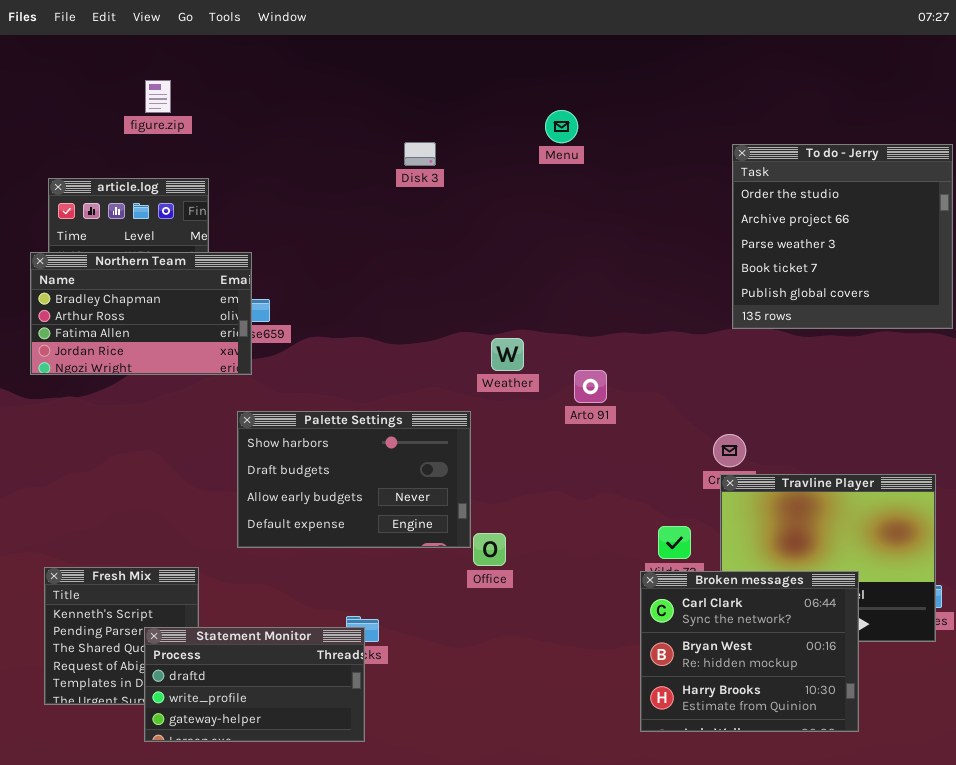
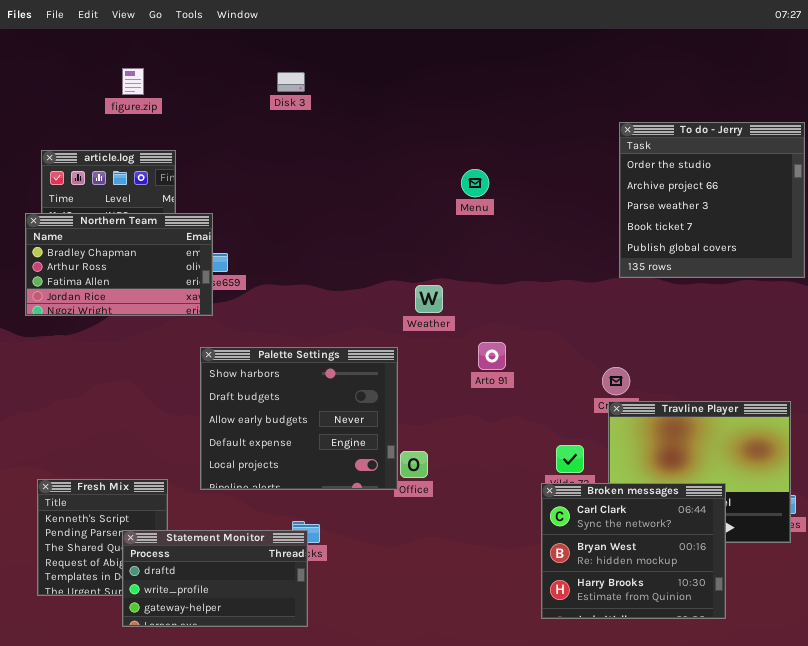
Menu: [545,110,578,143] -> [461,169,489,197], moved
Disk 3: [404,142,436,166] -> [277,72,305,92], moved
Arto 91: [574,370,607,403] -> [478,342,506,370], moved
Palette Settings: [237,411,471,548] -> [200,347,398,490], resized

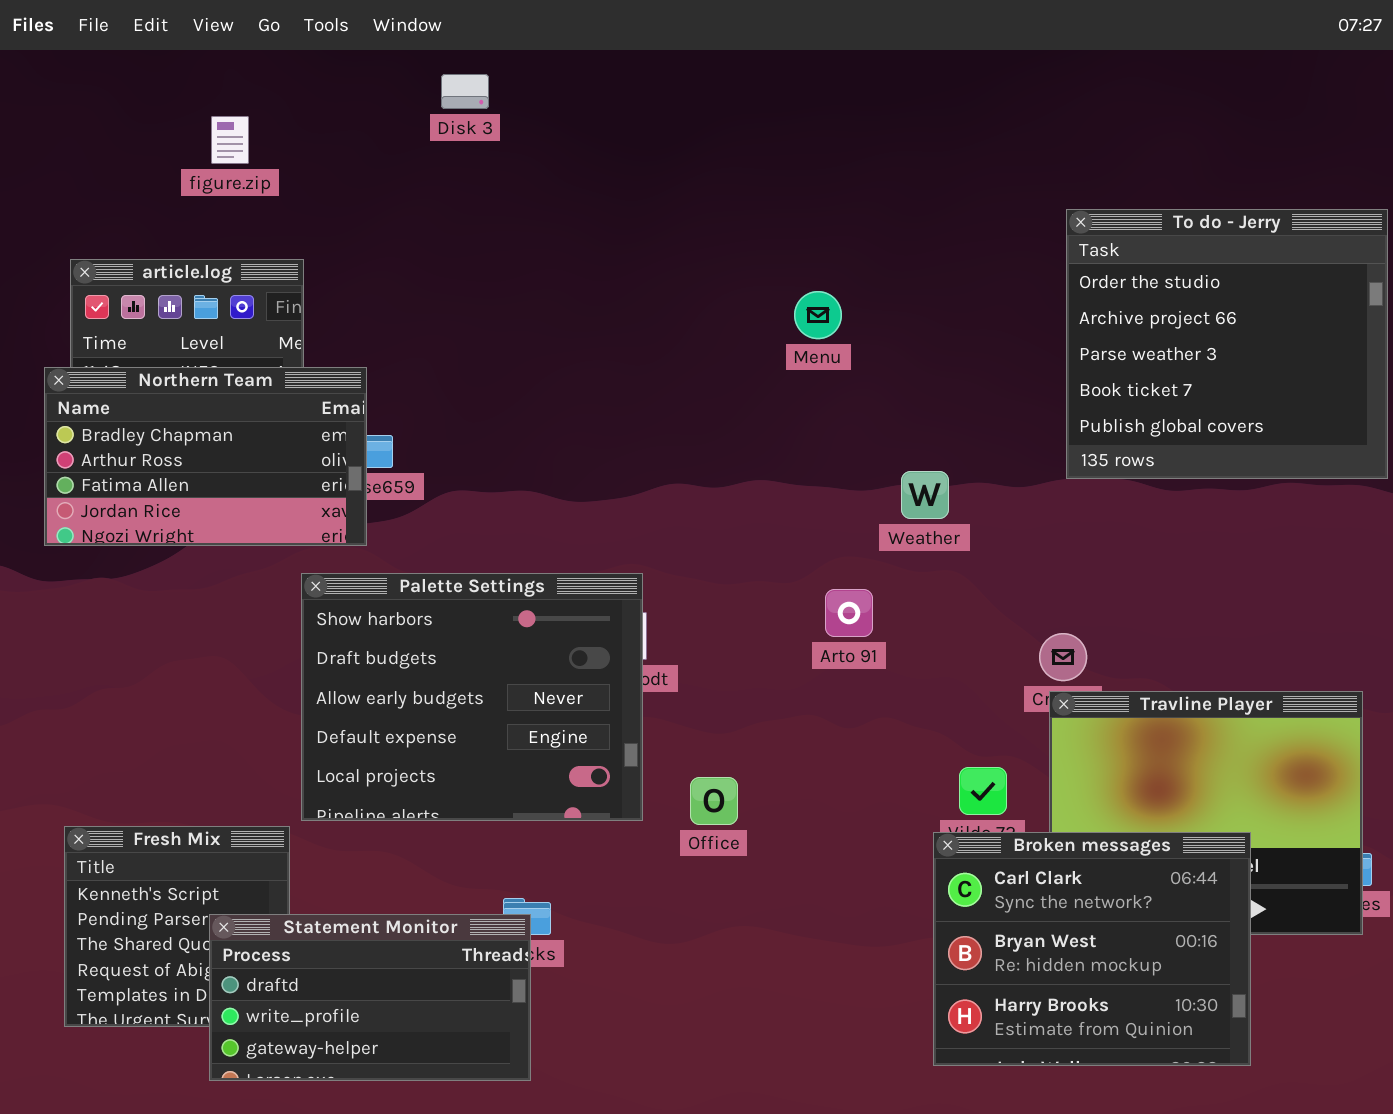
Disk 3: [277,72,305,92] -> [441,74,489,109], moved
Weather: [415,285,443,313] -> [901,471,949,519], moved
Palette Settings: [200,347,398,490] -> [301,573,643,821], moved

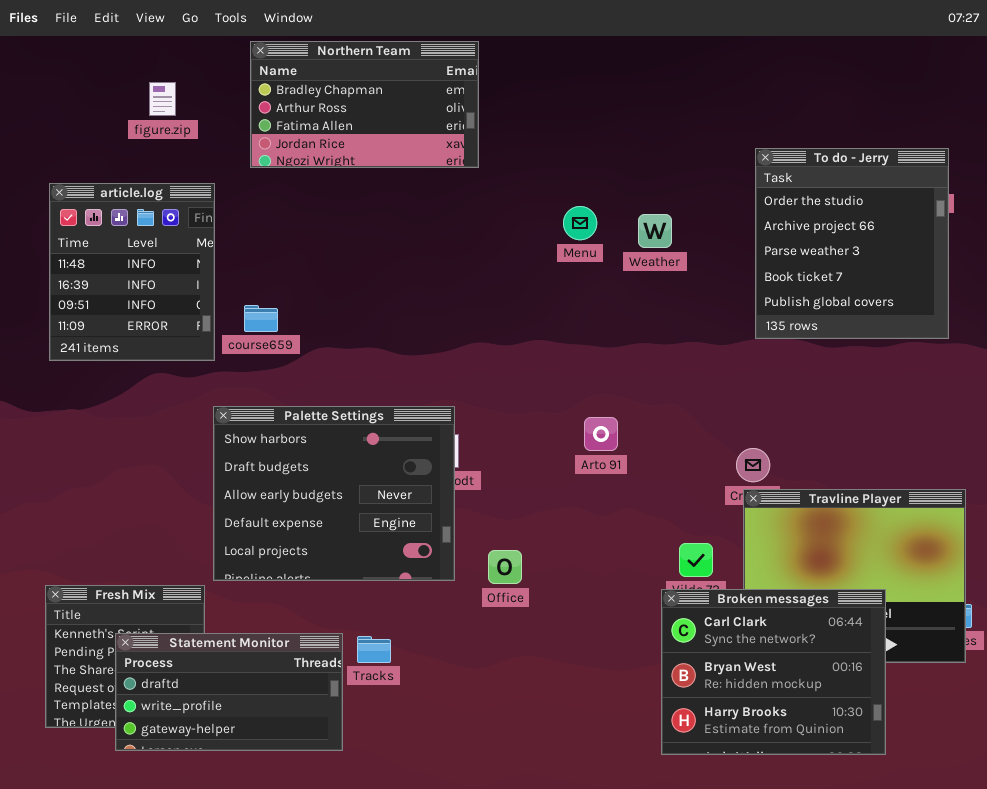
To do - Jerry: [1066,209,1388,479] -> [755,148,949,339], resized
Northern Team: [44,367,367,546] -> [250,41,479,168], moved
Weather: [901,471,949,519] -> [638,214,672,248], moved
Statement Monitor: [209,914,531,1081] -> [115,633,343,751], moved

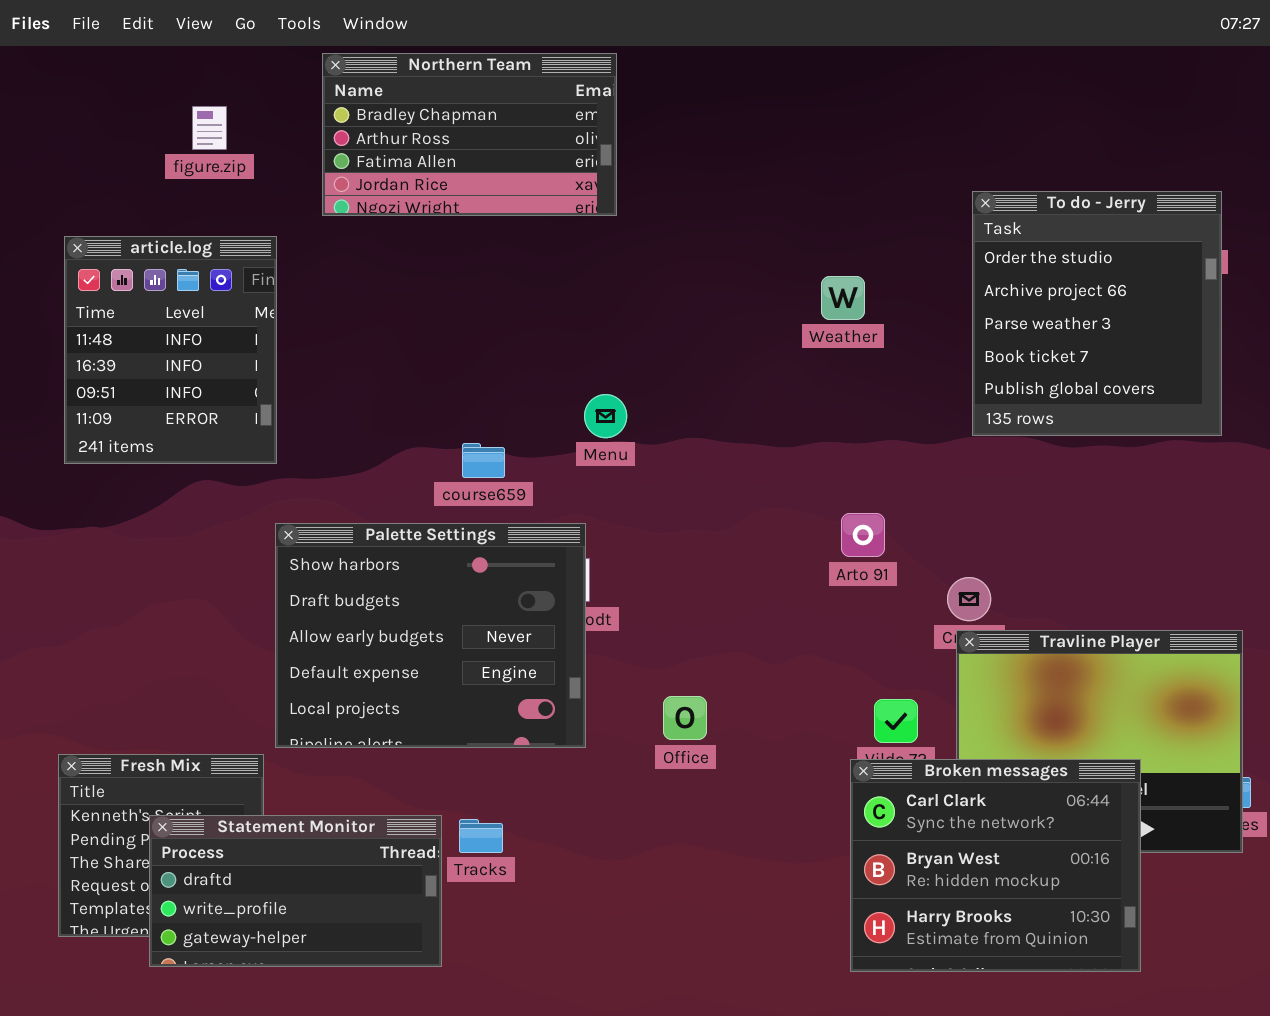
Menu: [563,206,597,240] -> [584,394,627,438], moved
course659: [244,305,278,332] -> [462,443,505,478], moved
Arto 91: [584,417,618,451] -> [841,513,885,557], moved
Office: [488,550,522,584] -> [663,696,707,740], moved

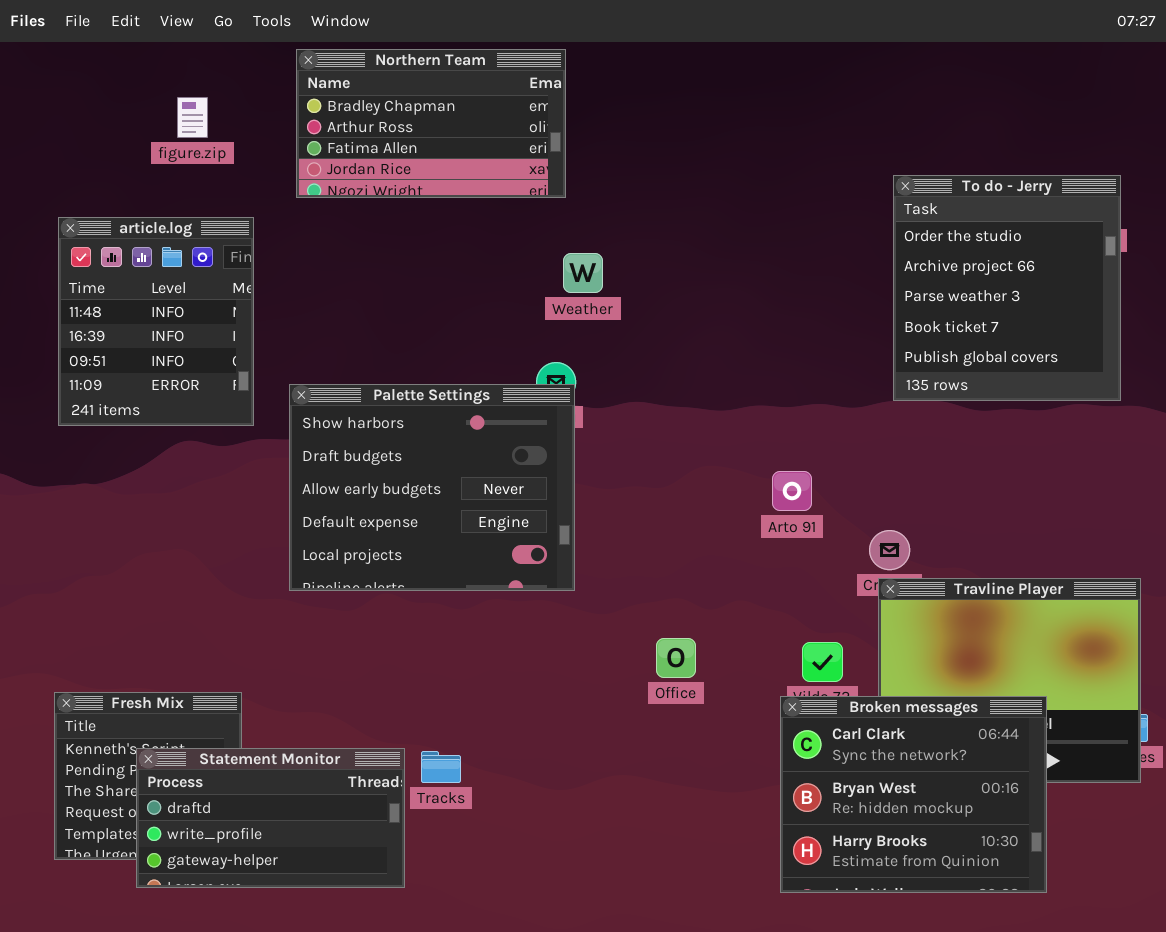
Weather: [821,276,865,320] -> [563,253,603,293], moved
Palette Settings: [275,523,586,748] -> [289,384,575,591], moved
Office: [663,696,707,740] -> [656,638,696,678], moved

